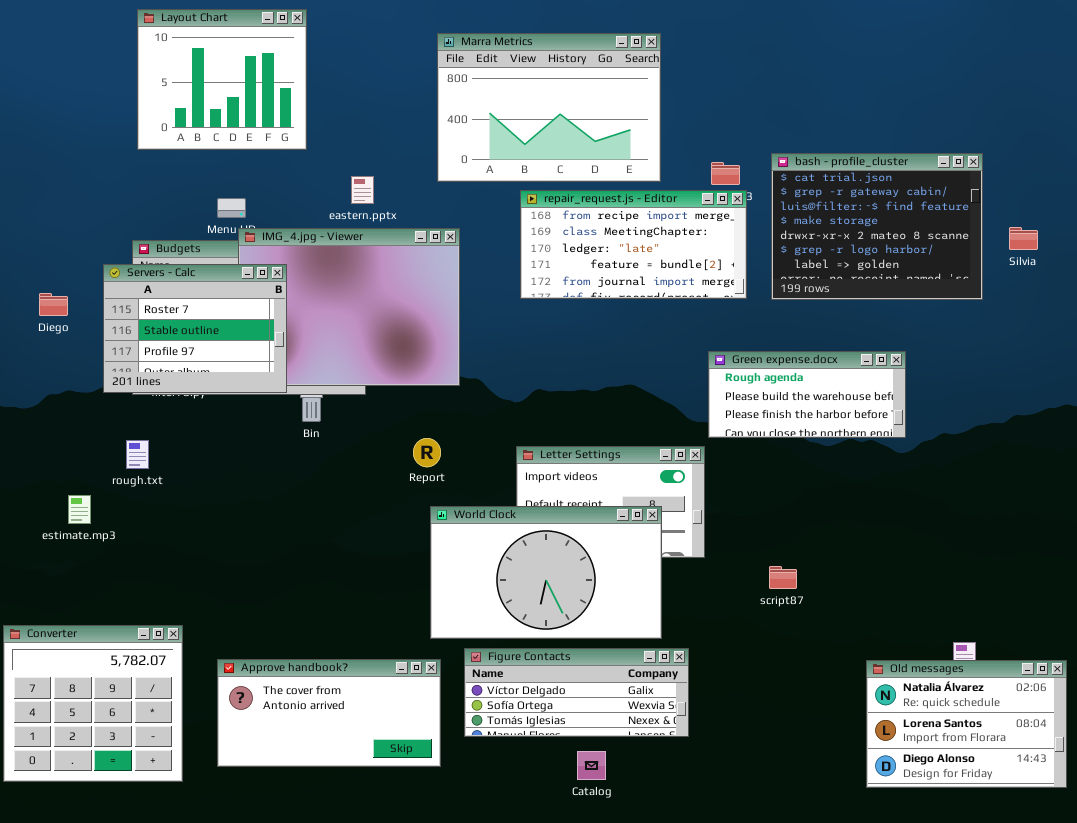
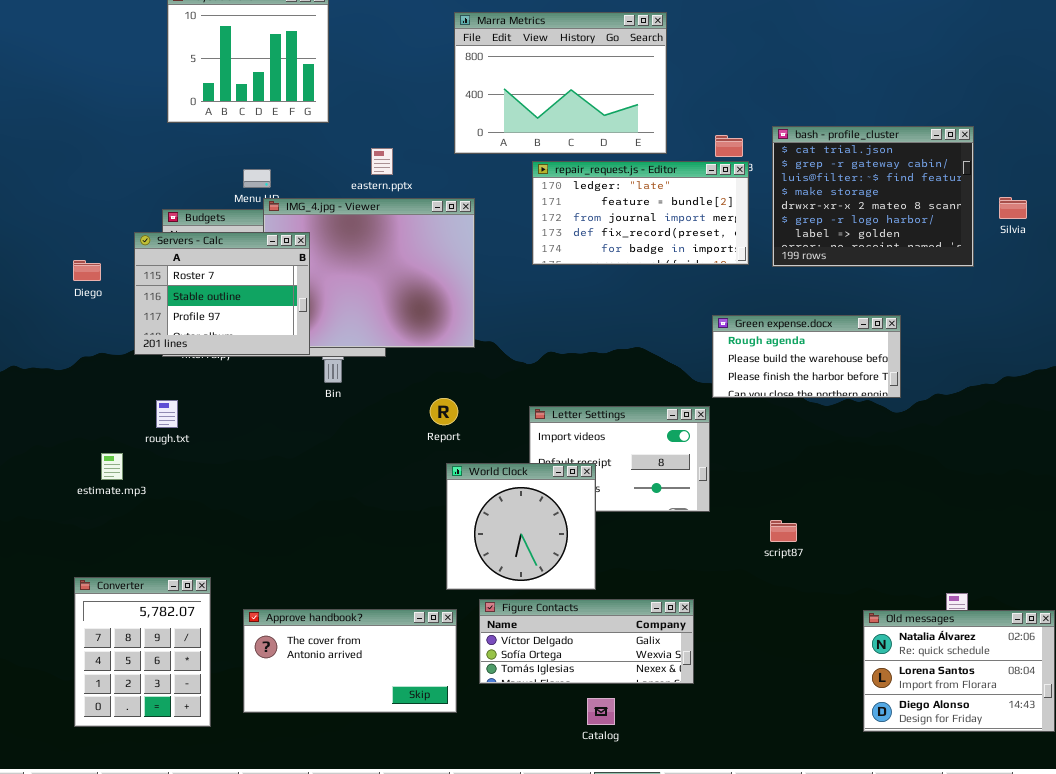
repair_request.js - Editor: [520,190,747,299] -> [532,161,749,265], scrolled down 2 rows
World Clock: [430,506,662,639] -> [446,463,596,590], resized
Converter: [3,625,183,782] -> [74,577,211,727], resized

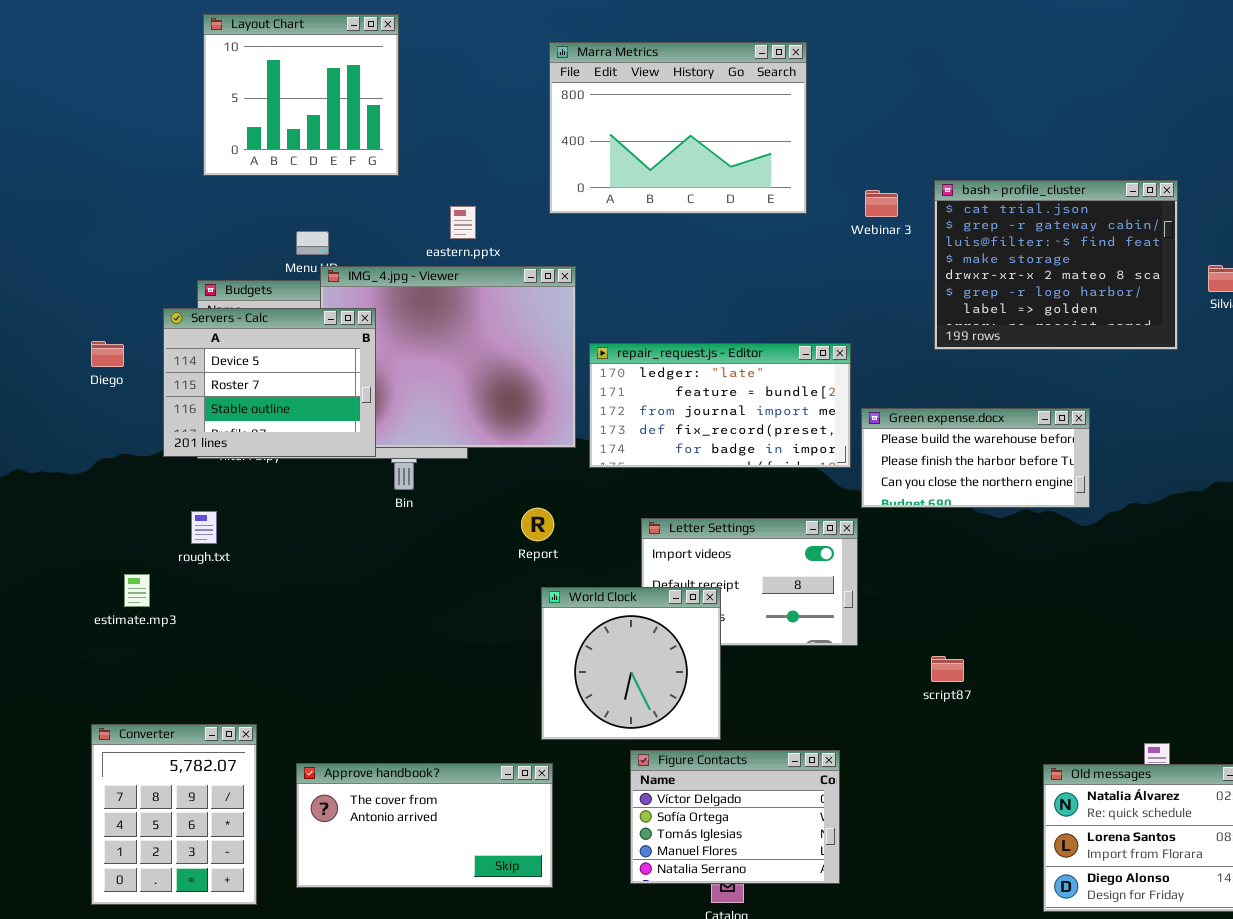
repair_request.js - Editor: [532,161,749,265] -> [589,343,851,468], moved
Servers - Calc: [134,232,310,355] -> [163,308,376,457], scrolled up 1 row
Green expense.docx: [712,315,901,398] -> [861,408,1090,508], scrolled down 1 row
Figure Contacts: [479,599,694,684] -> [630,750,840,884], resized

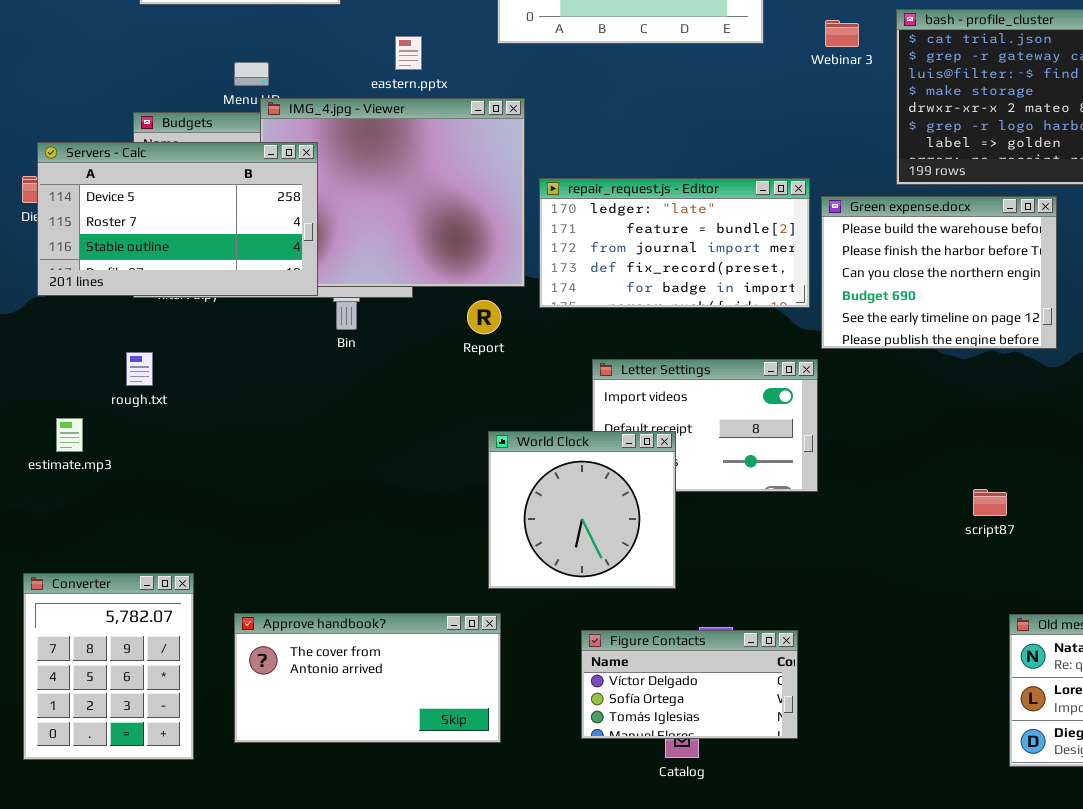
Servers - Calc: [163,308,376,457] -> [37,142,318,296], resized
Green expense.docx: [861,408,1090,508] -> [821,196,1057,349], resized
Report: [521,508,554,541] -> [467,300,501,334], moved
script87: [931,656,964,682] -> [973,489,1007,516], moved
Figure Contacts: [630,750,840,884] -> [581,630,798,739], resized

